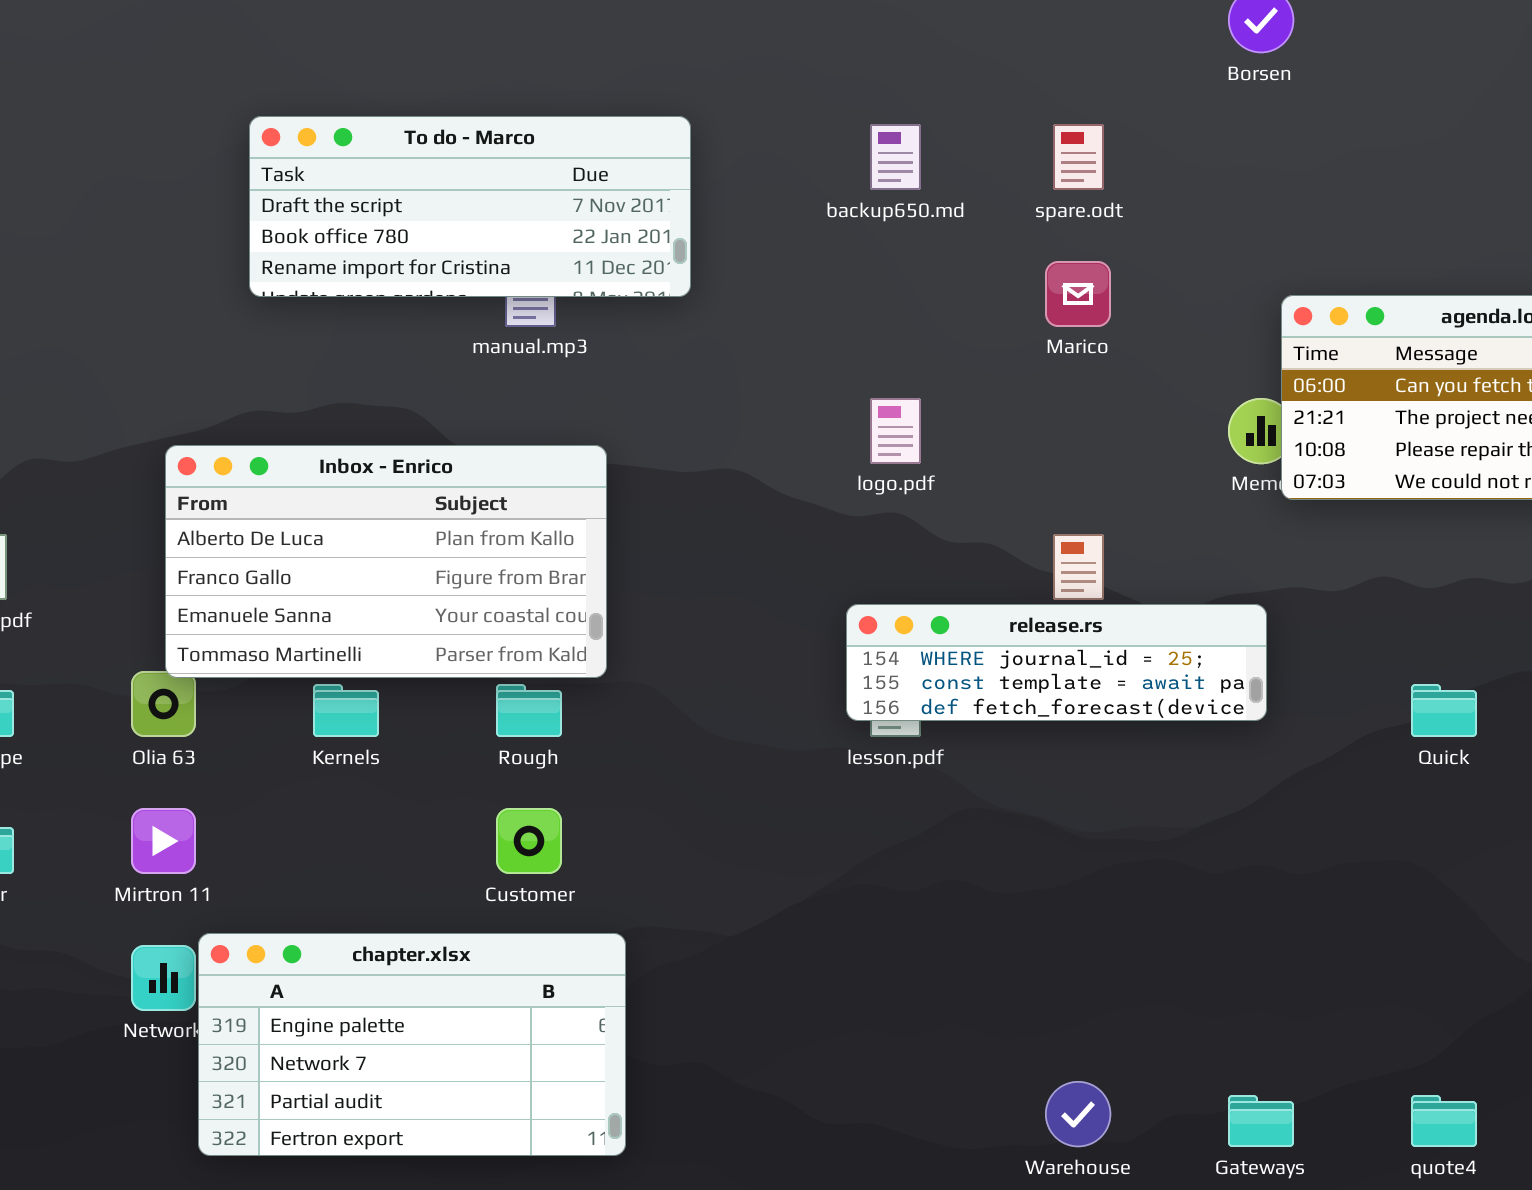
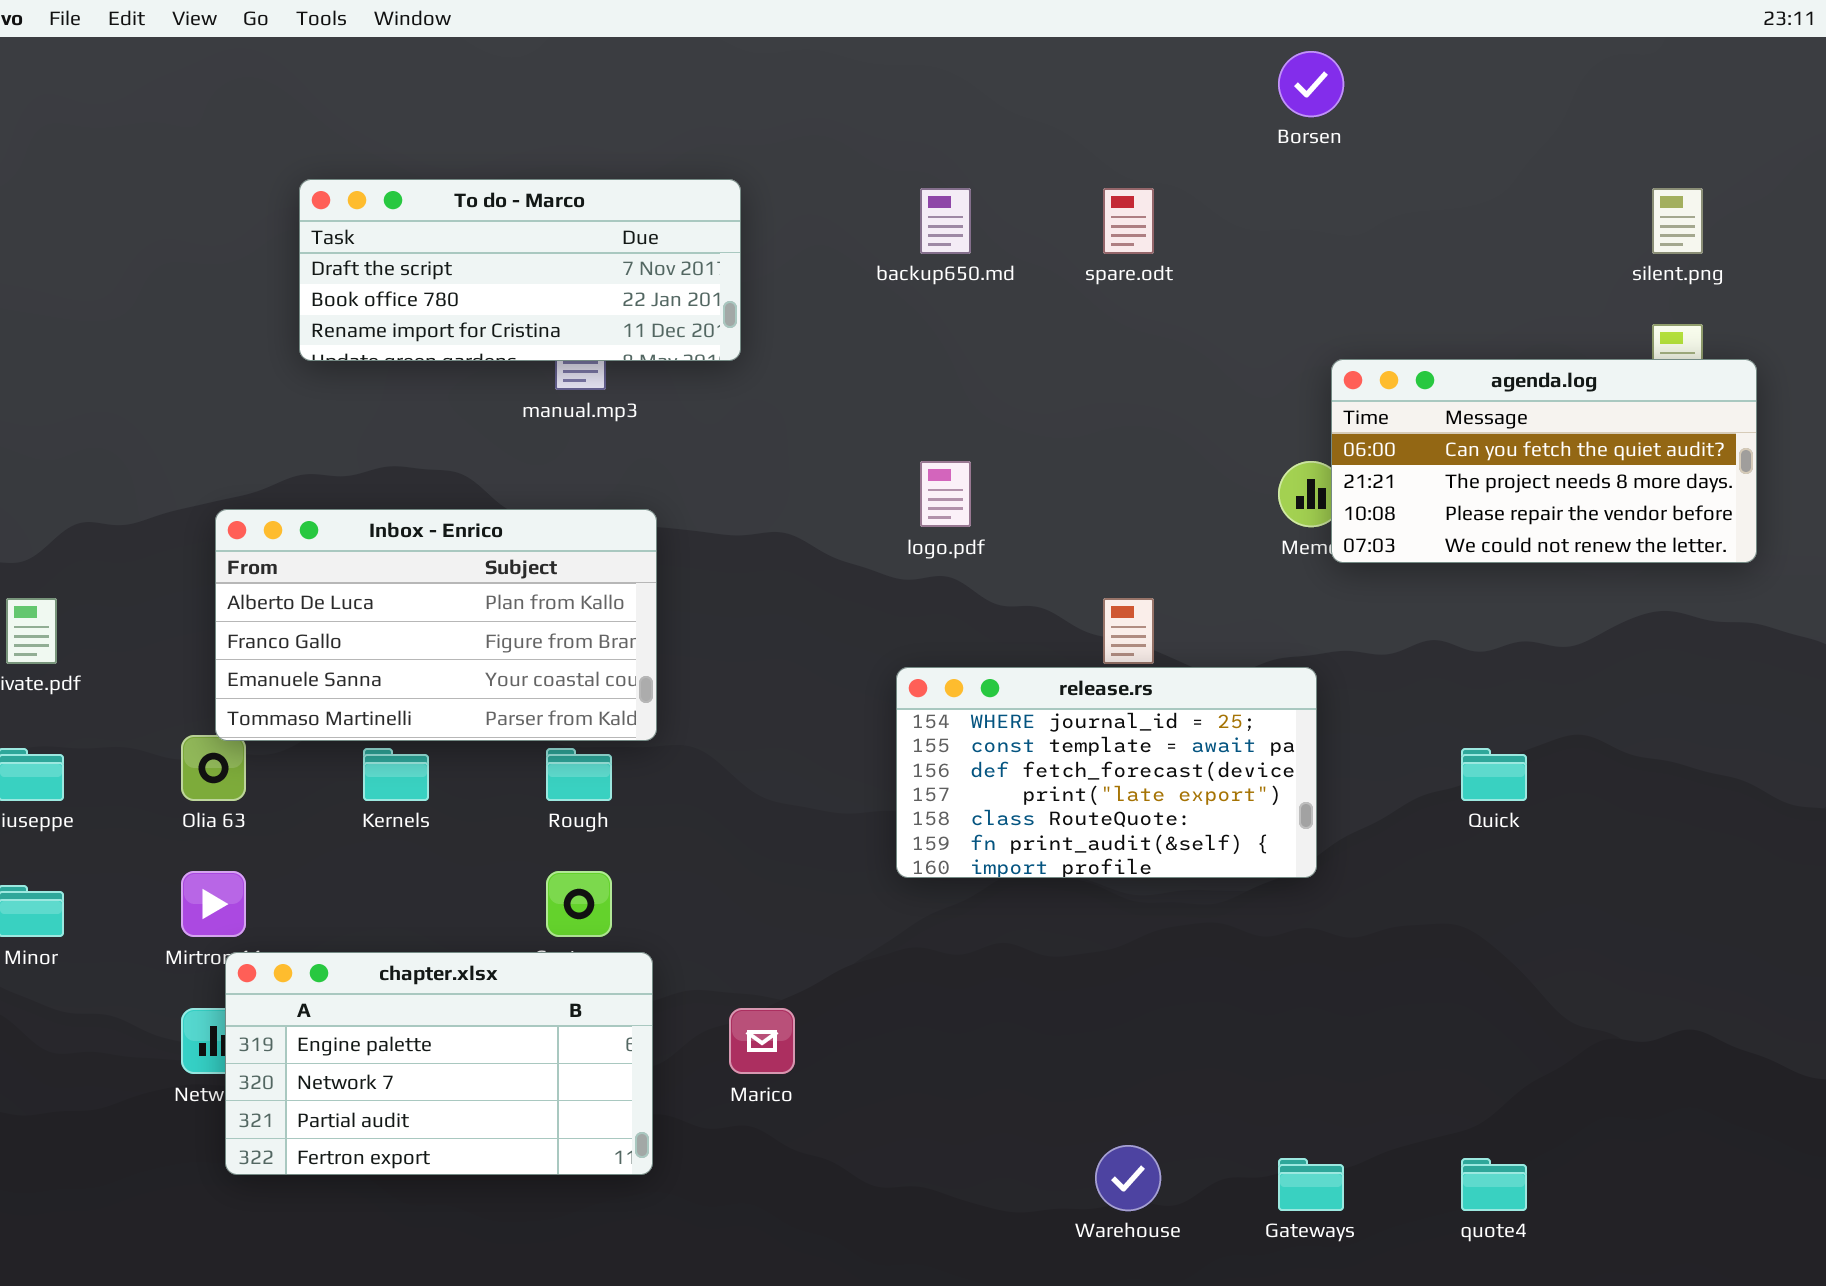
Marico: [1045,261,1111,327] -> [729,1008,795,1074], moved
release.rs: [846,604,1267,721] -> [896,667,1317,878], resized
chapter.xlsx: [198,933,626,1156] -> [225,952,653,1175], moved

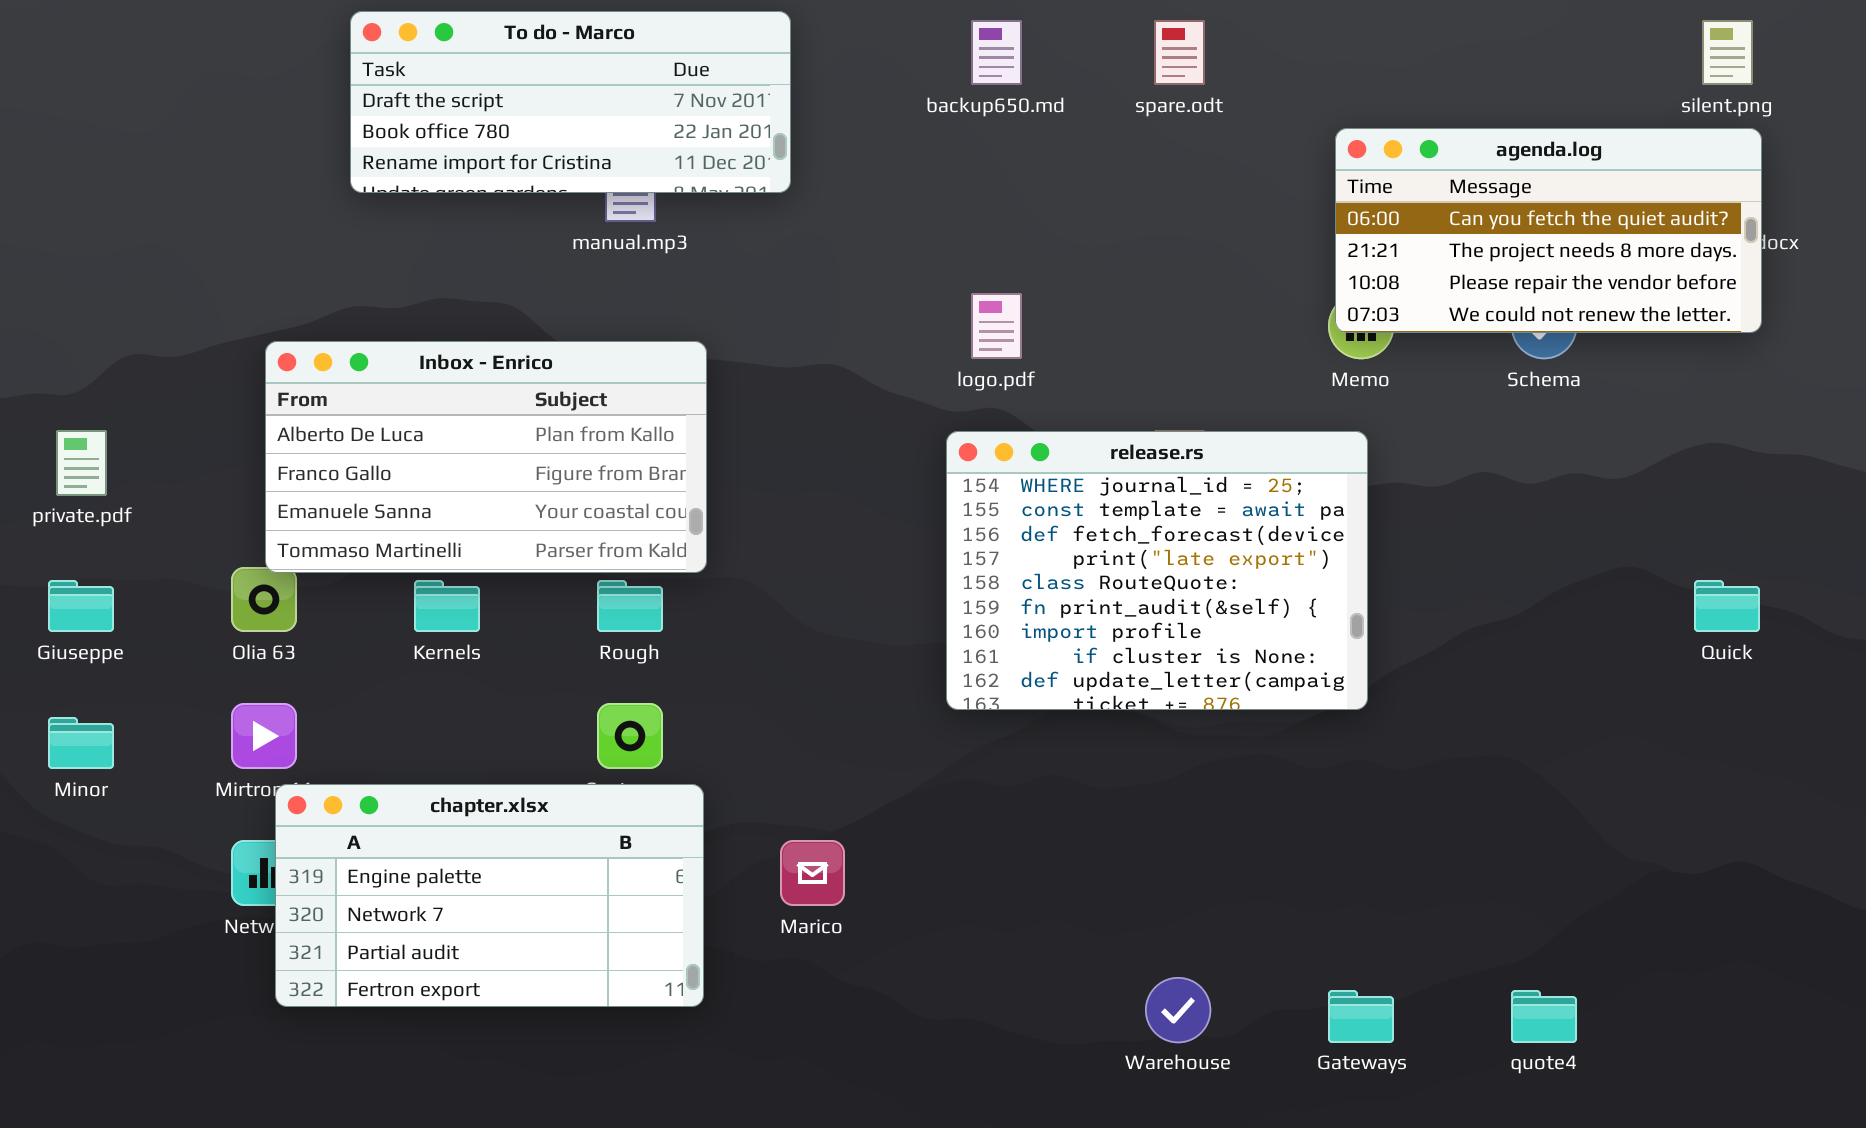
agenda.log: [1331,359,1757,563] -> [1335,128,1762,333], moved
release.rs: [896,667,1317,878] -> [946,431,1368,710], resized
Quick: [1461,748,1527,801] -> [1694,580,1760,632], moved

